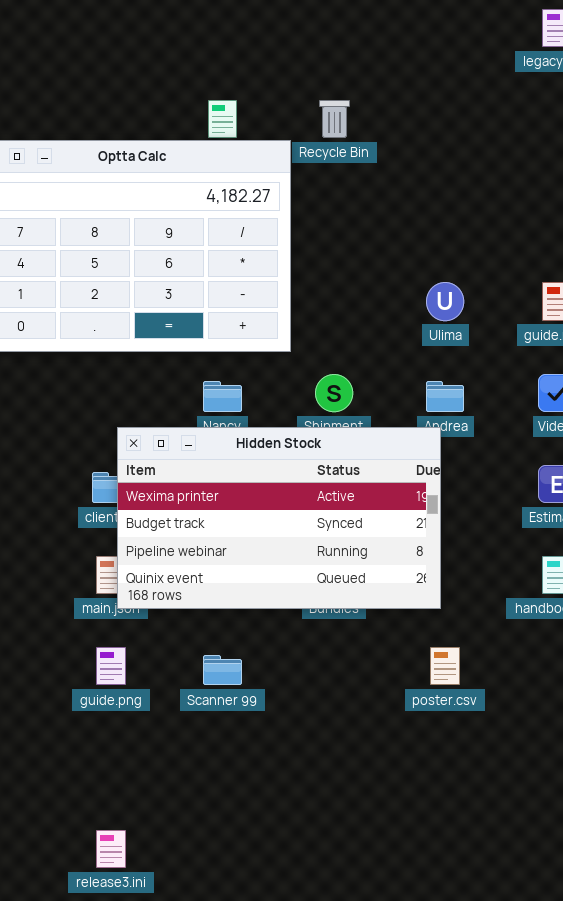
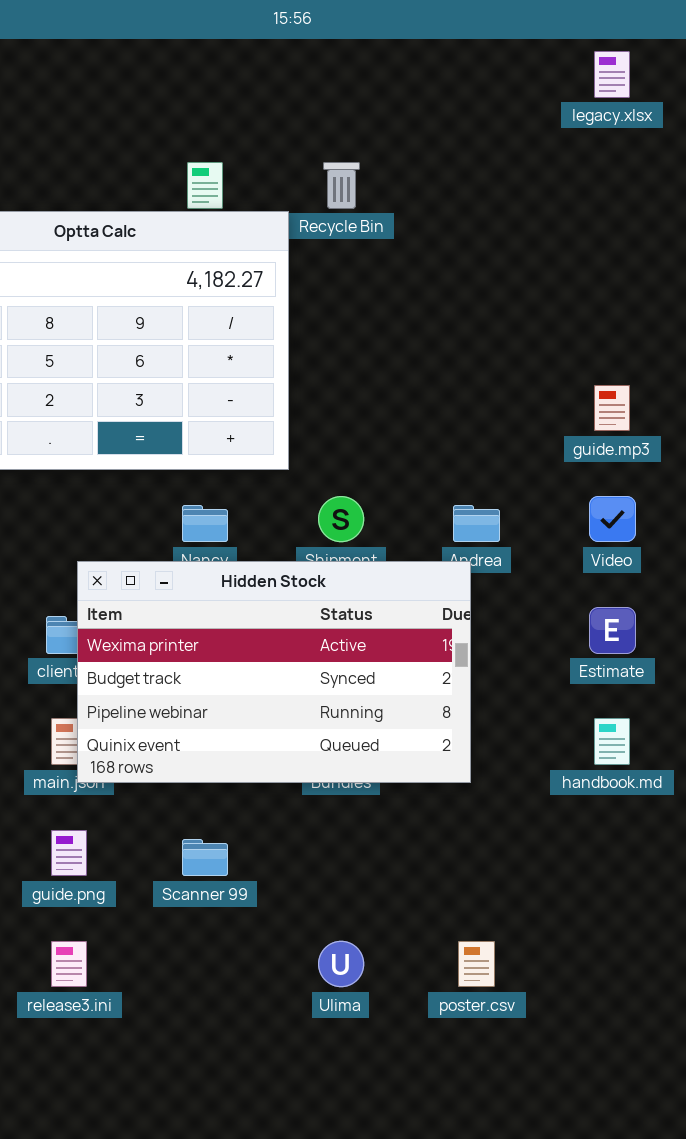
Ulima: [426,282,464,321] -> [318,941,364,987], moved
poster.csv: [430,647,460,685] -> [458,941,495,987], moved
release3.ini: [96,830,126,868] -> [51,941,87,987], moved

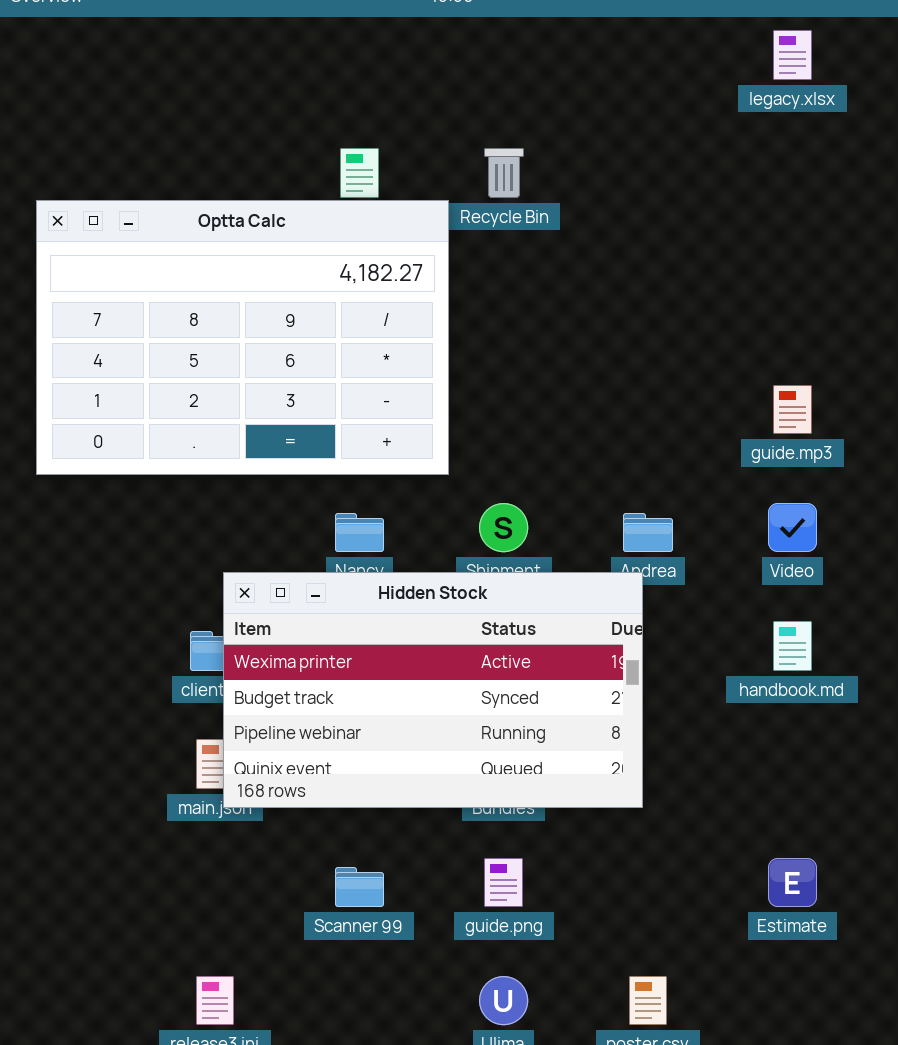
Estimate: [589,607,636,654] -> [768,858,817,907], moved
handbook.md: [594,718,630,765] -> [773,621,812,671], moved
guide.png: [51,830,87,876] -> [484,858,523,907], moved

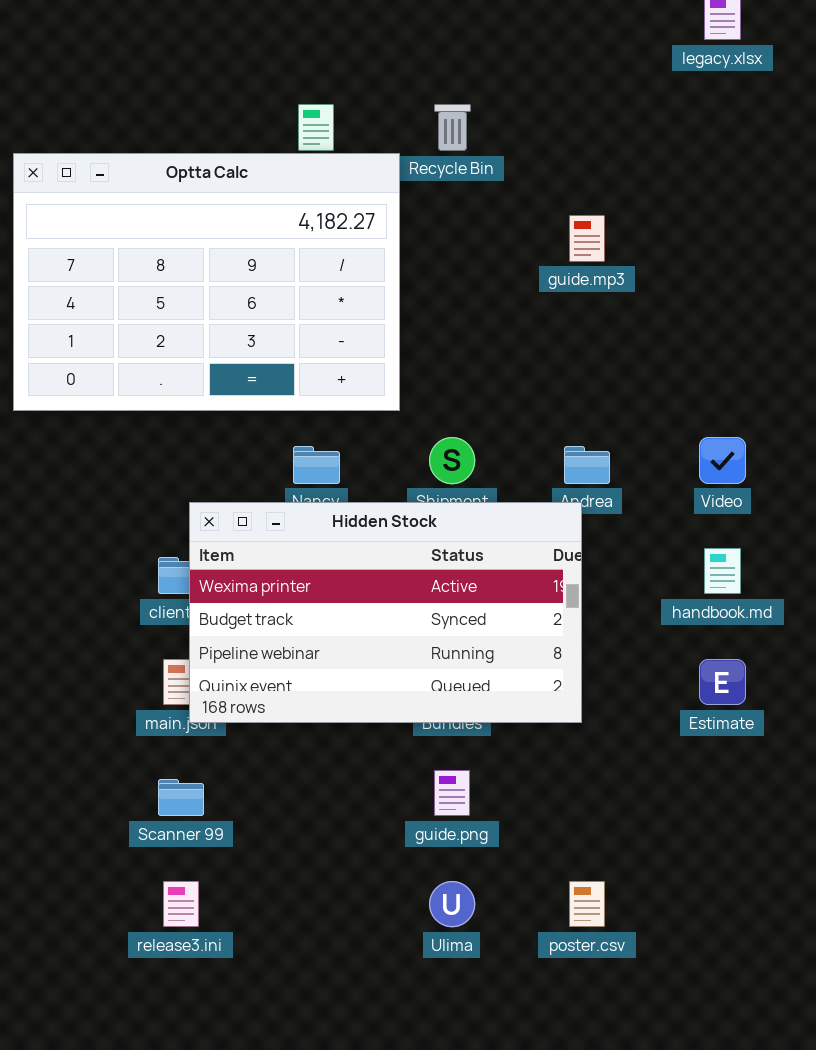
guide.mp3: [773,385,812,434] -> [569,215,605,262], moved
Estimate: [768,858,817,907] -> [699,659,746,705], moved
Scanner 99: [335,867,384,907] -> [158,779,204,816], moved

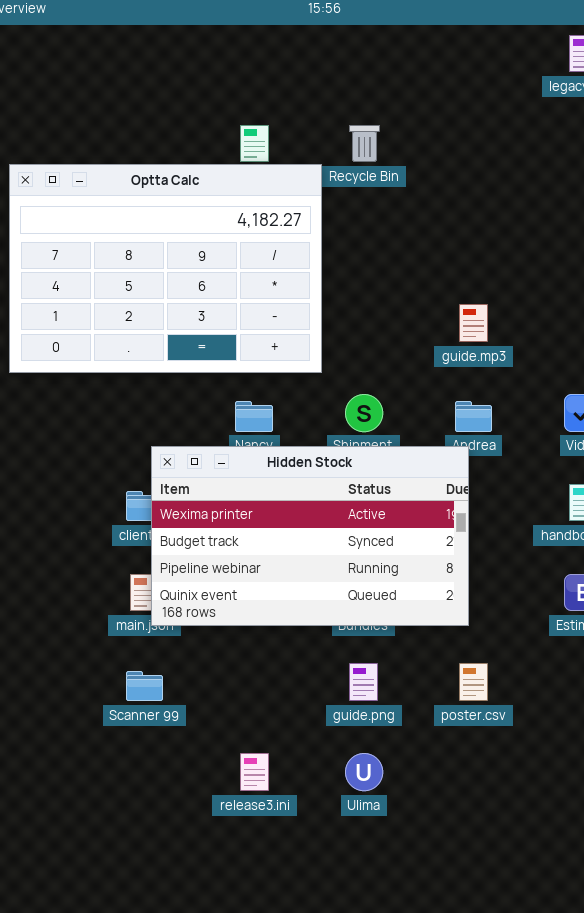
guide.mp3: [569,215,605,262] -> [459,304,488,342], moved
release3.ini: [163,881,199,927] -> [240,753,269,791], moved
poster.csv: [569,881,605,927] -> [459,663,488,701], moved

